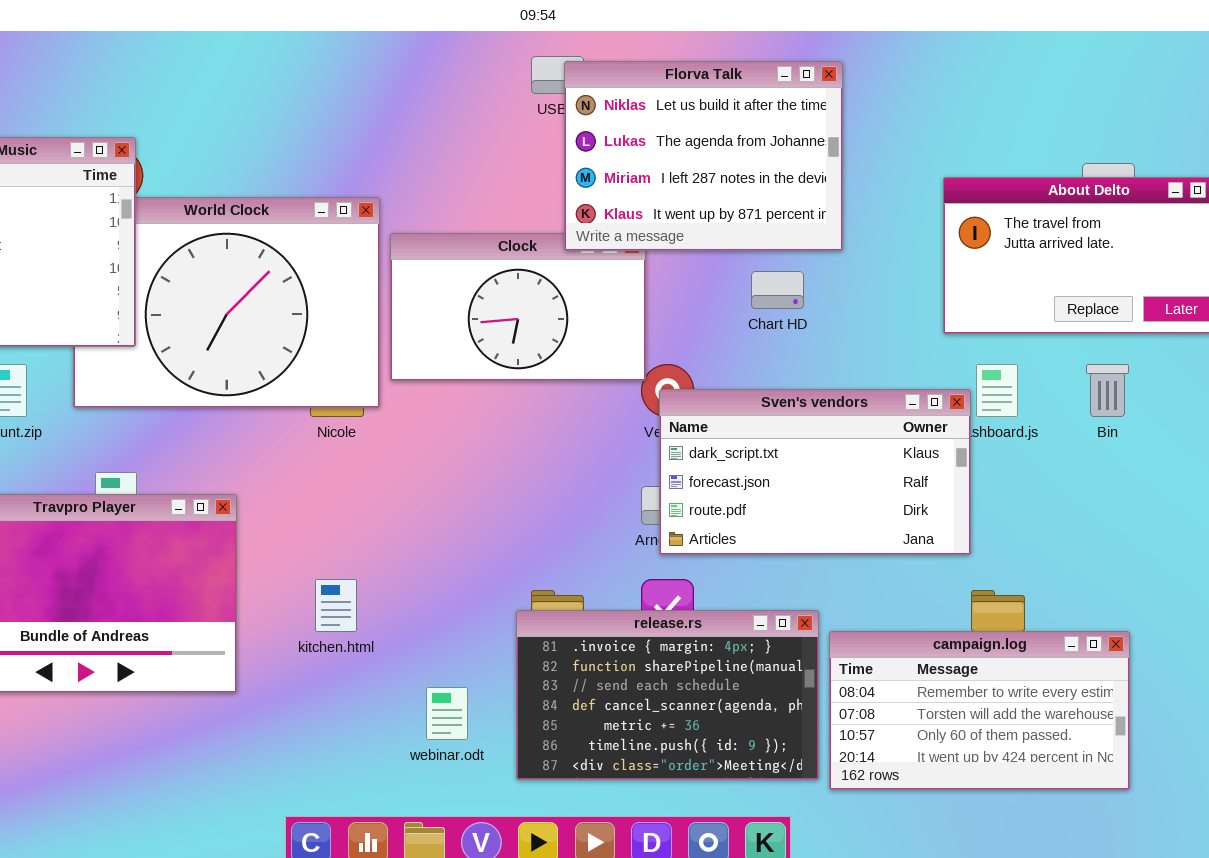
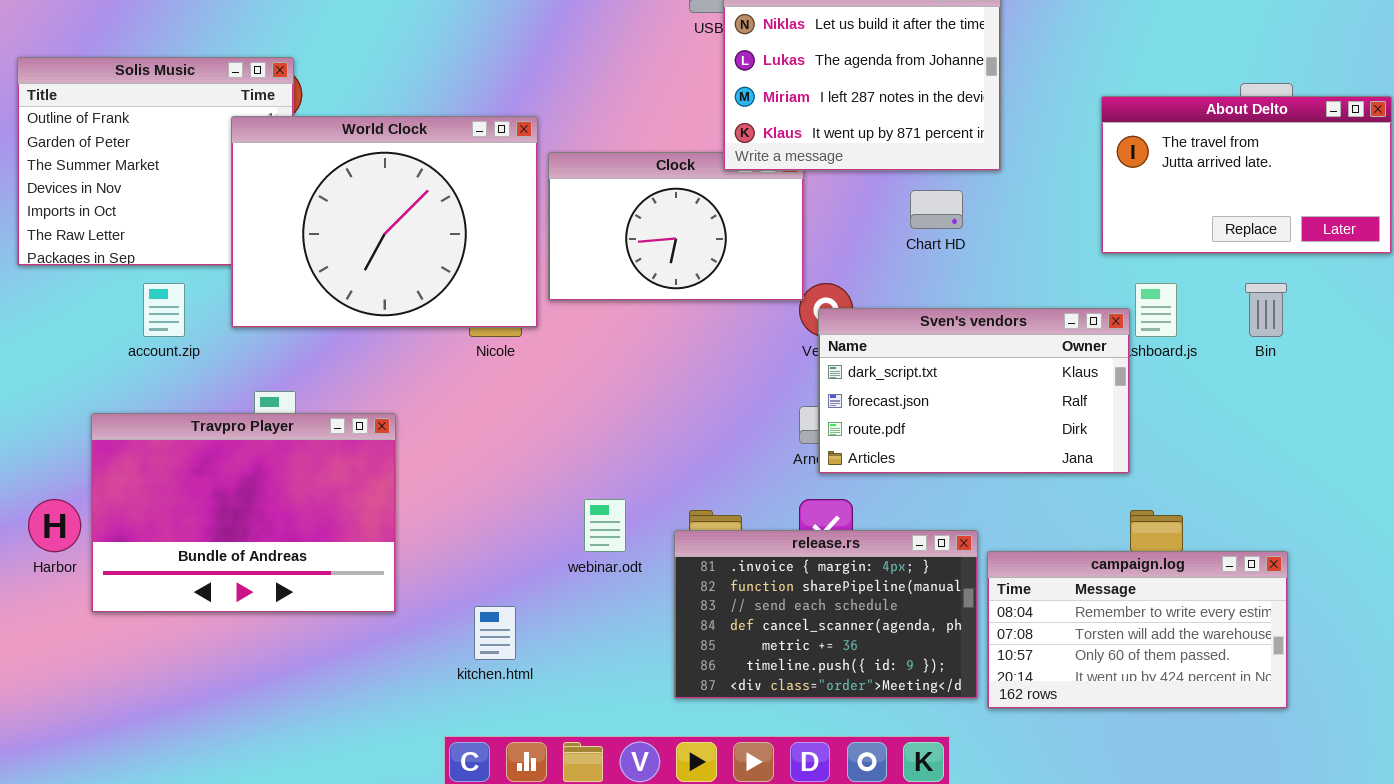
World Clock: [73,197,380,408] -> [231,116,538,328], raised
kitchen.html: [315,579,357,632] -> [474,606,516,660], moved
webinar.odt: [426,687,468,740] -> [584,499,626,552], moved

